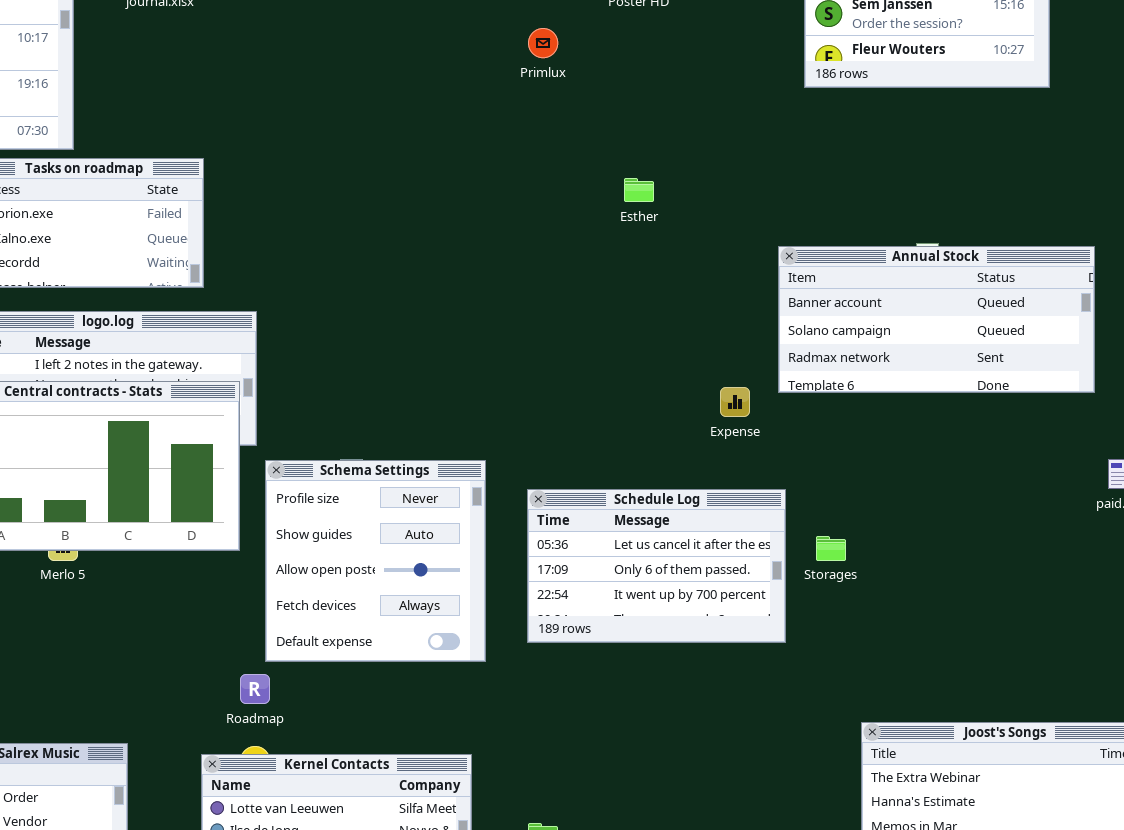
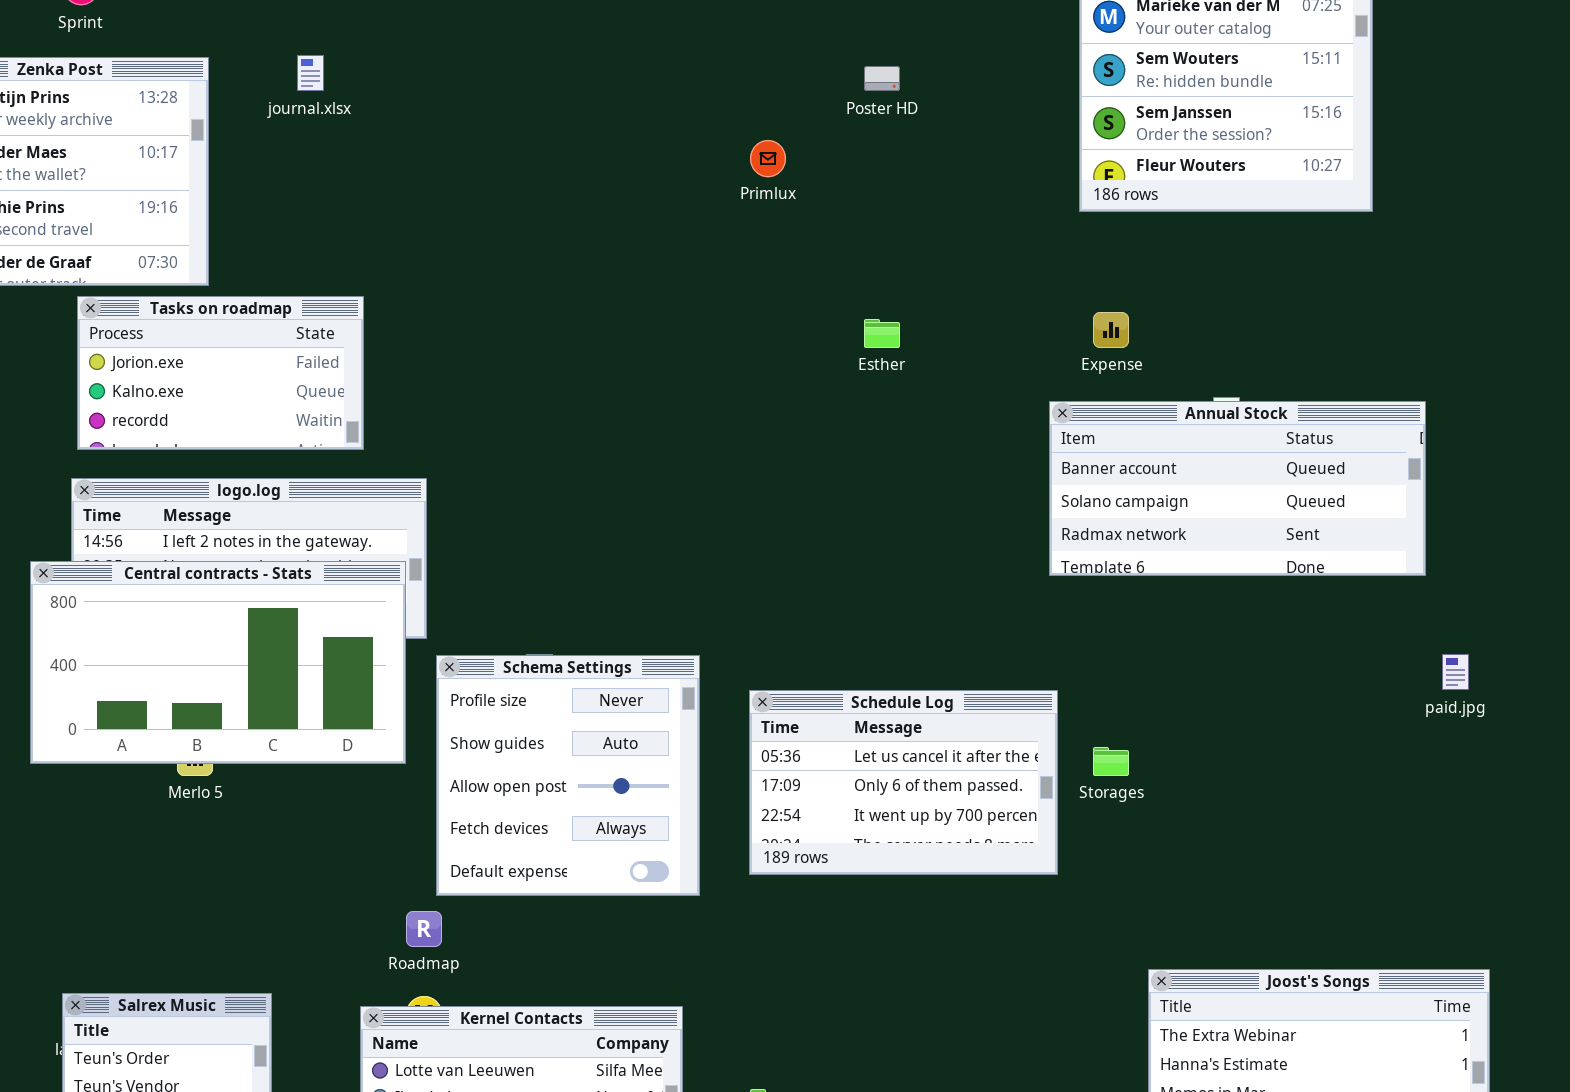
Expense: [720,387,750,417] -> [1093,312,1129,348], moved

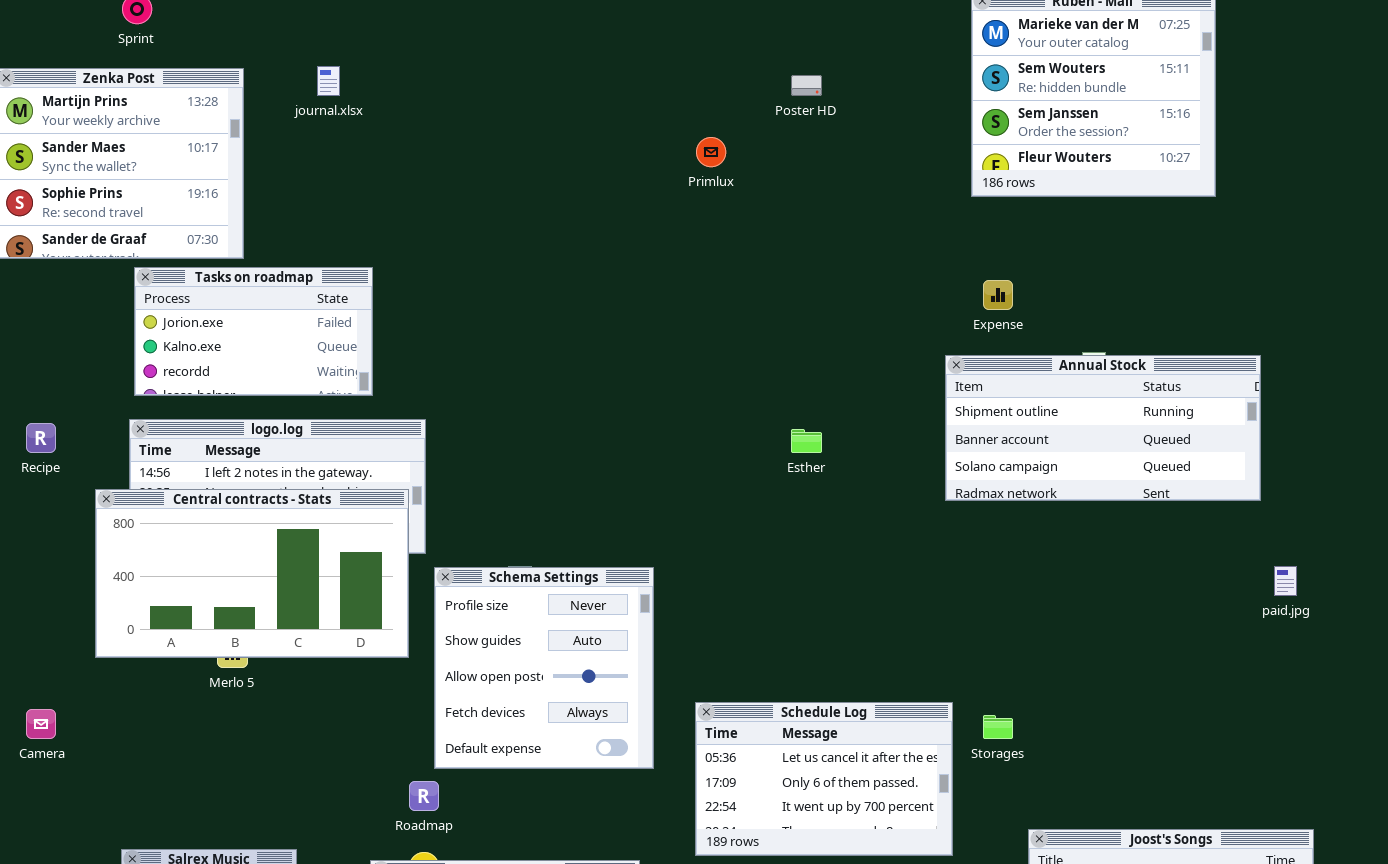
Esther: [864,319,900,348] -> [791,429,822,453], moved
Annual Stock: [1049,401,1426,576] -> [945,355,1261,501], scrolled up 1 row
Schedule Log: [749,690,1058,875] -> [695,702,953,856], moved
Storages: [1093,747,1129,776] -> [983,715,1013,739], moved

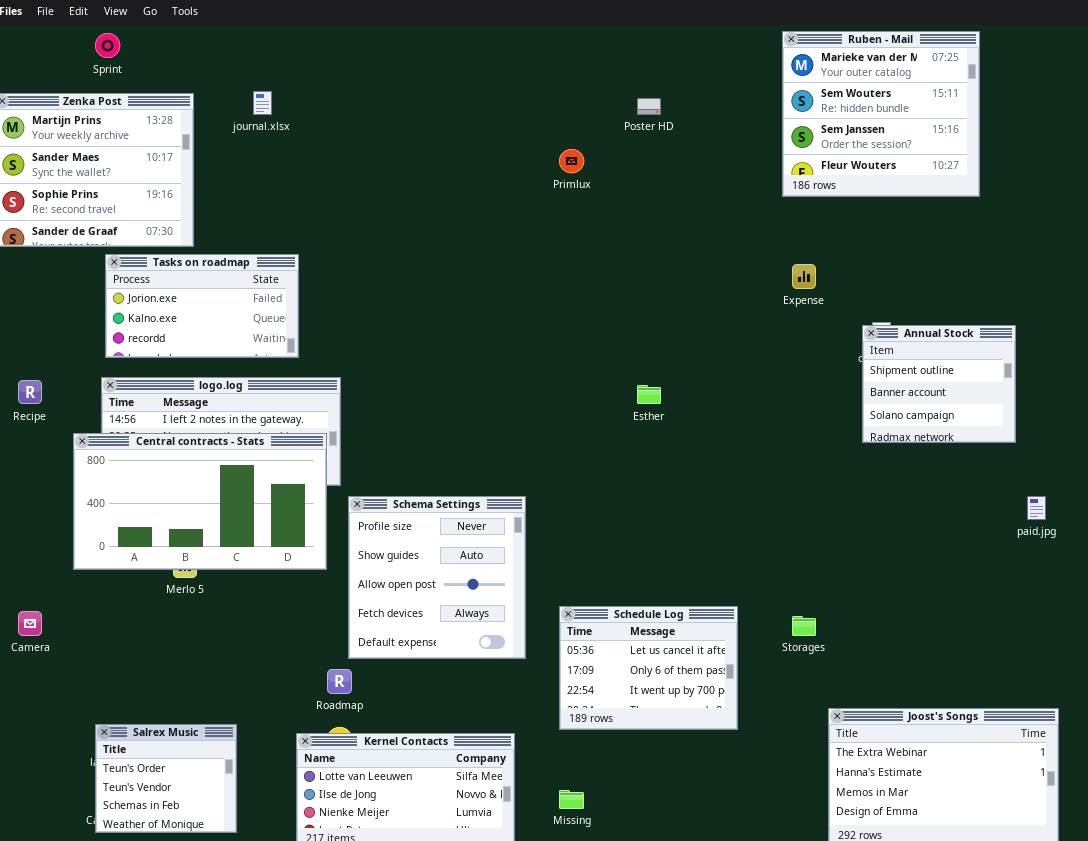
Annual Stock: [945,355,1261,501] -> [862,325,1016,443], resized
Schedule Log: [695,702,953,856] -> [559,606,738,730], resized

